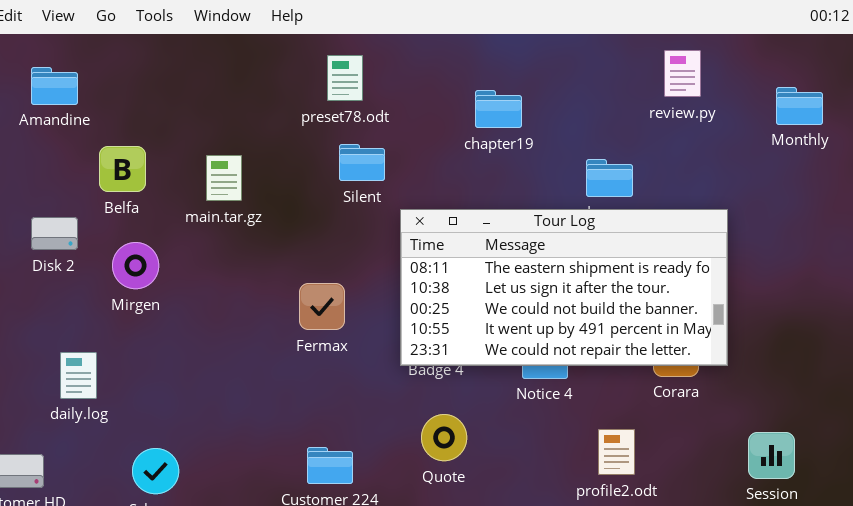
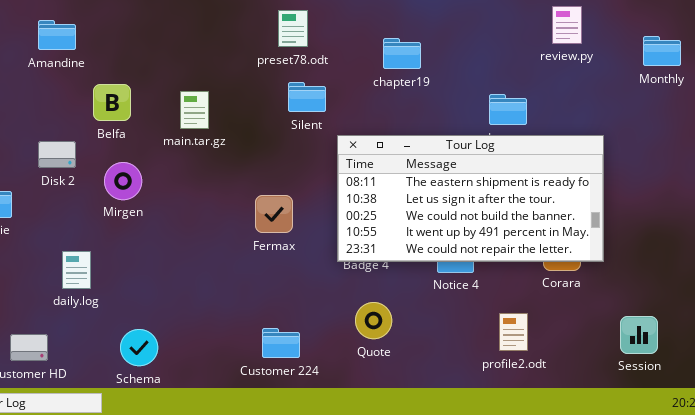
chapter19: [475,90,522,128] -> [383,38,421,69], moved

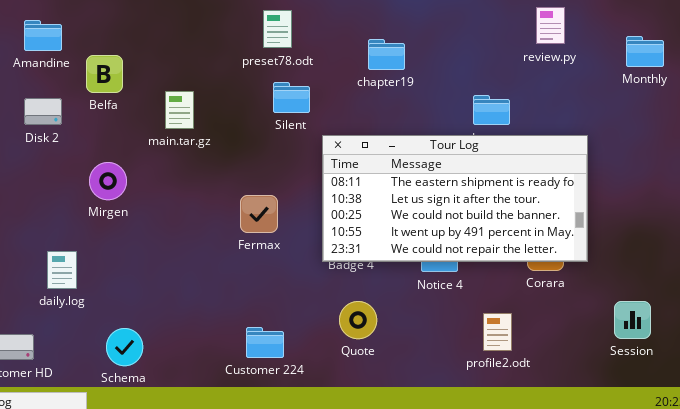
Belfa: [93,84,131,121] -> [86,55,123,93], moved
Disk 2: [38,141,76,168] -> [24,98,62,125], moved
Session: [620,316,658,354] -> [614,301,651,339], moved

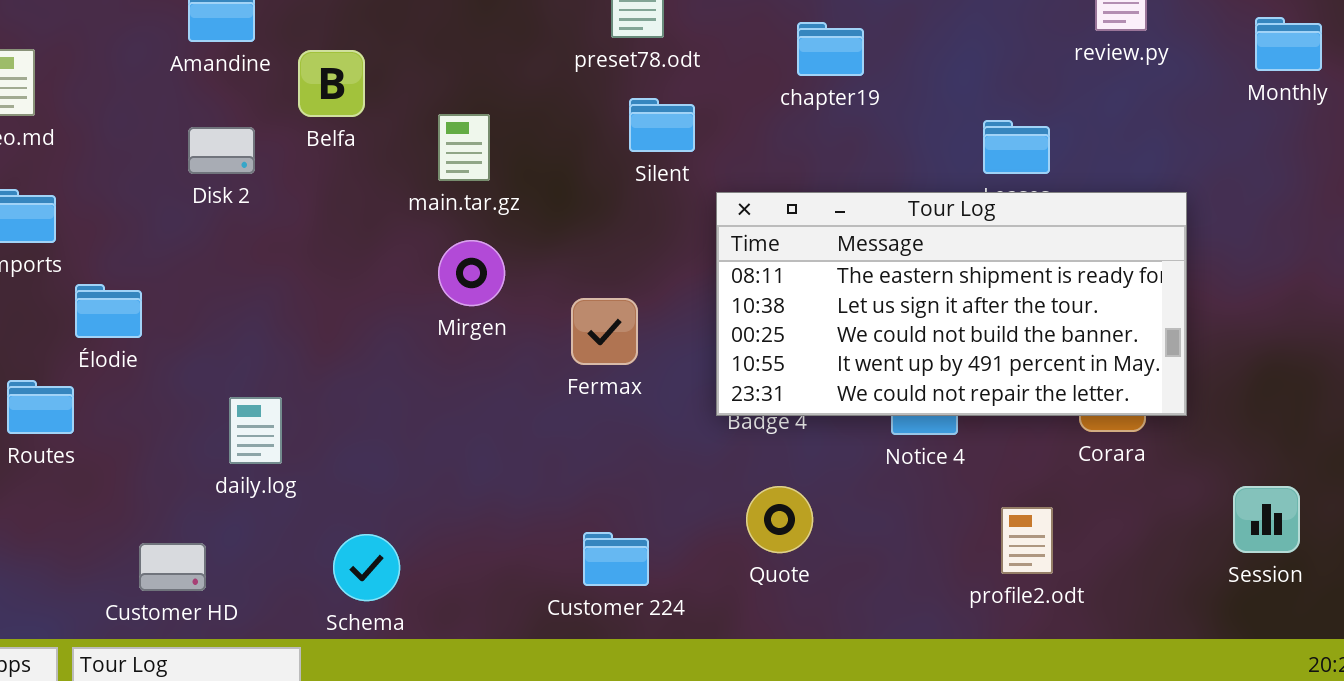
Mirgen: [89,162,127,200] -> [438,240,505,306], moved

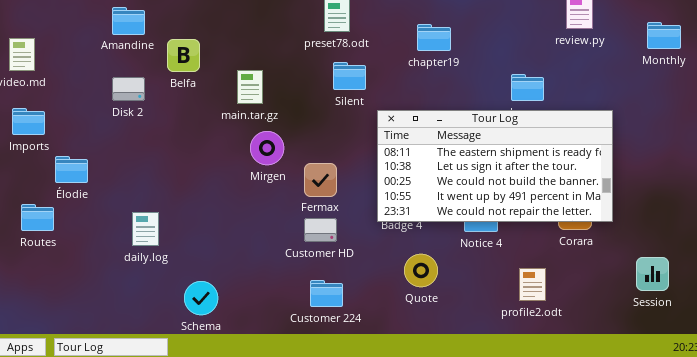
Mirgen: [438,240,505,306] -> [250,131,284,165], moved
Quote: [746,486,813,553] -> [404,254,438,287], moved
Customer HD: [139,543,206,591] -> [304,218,337,242], moved

